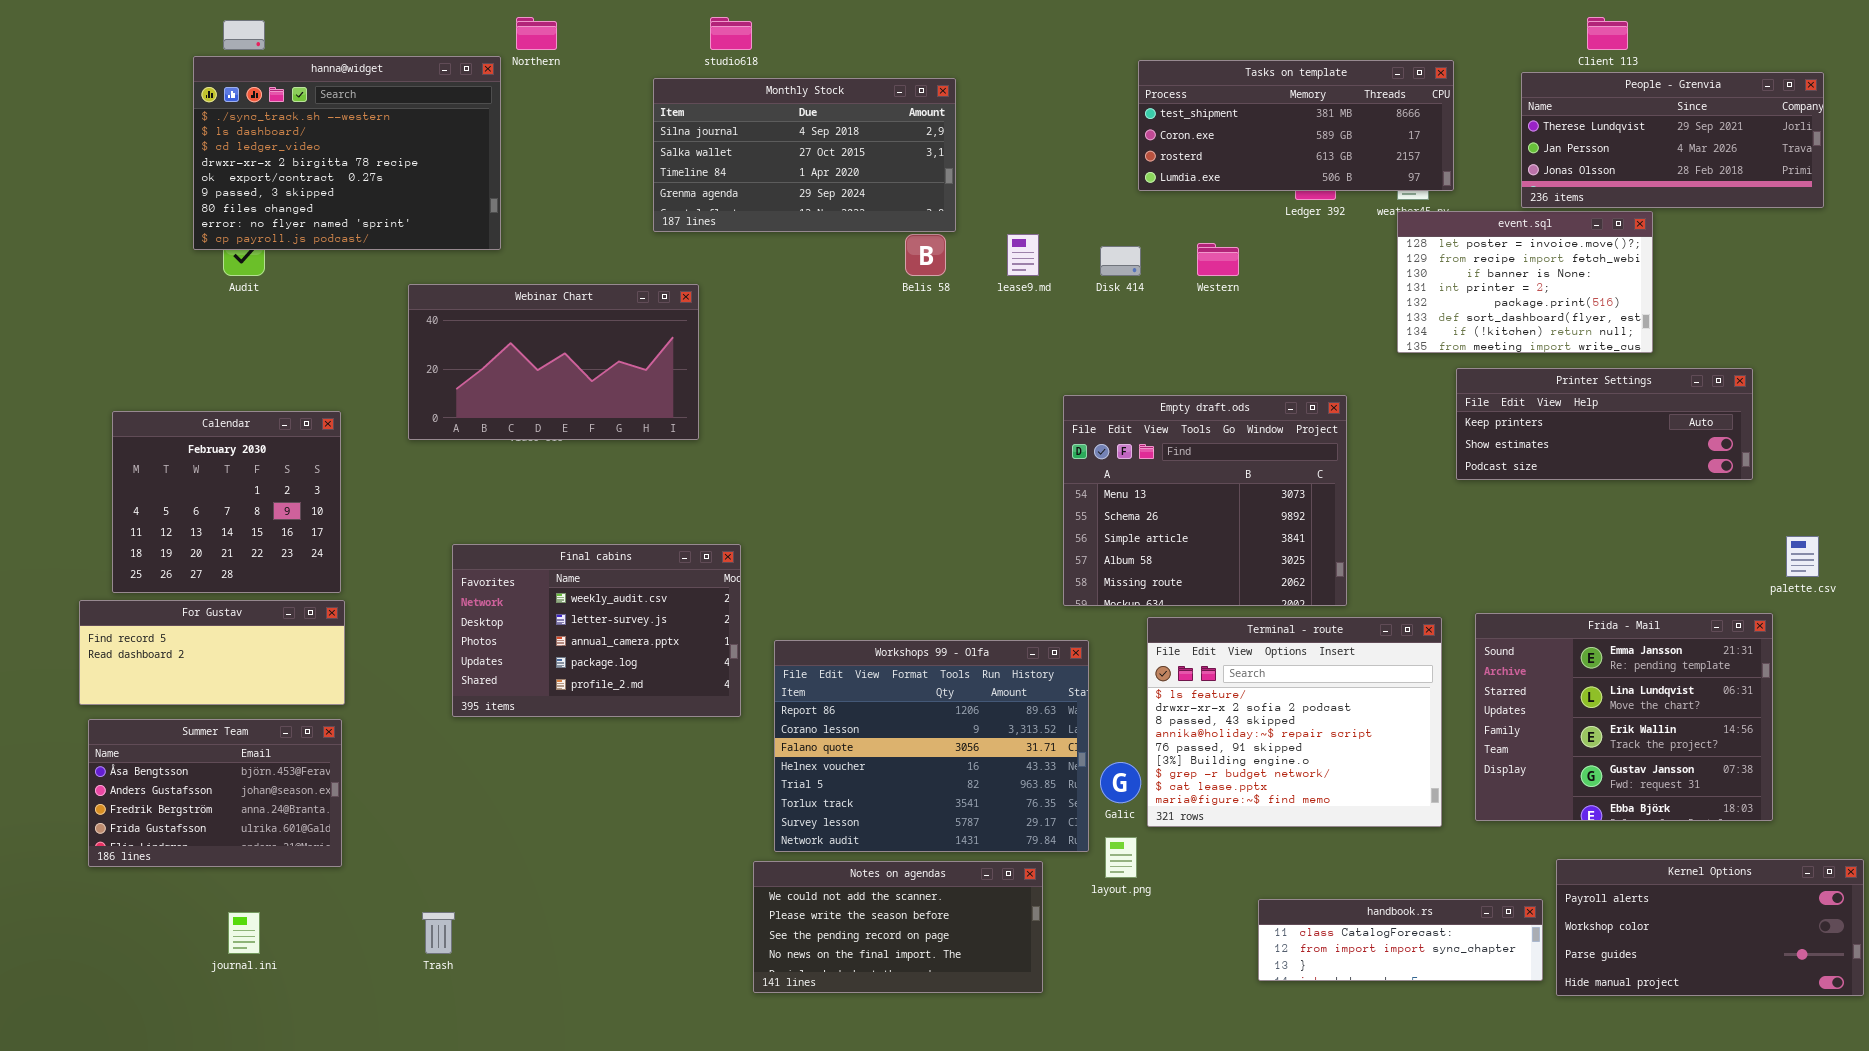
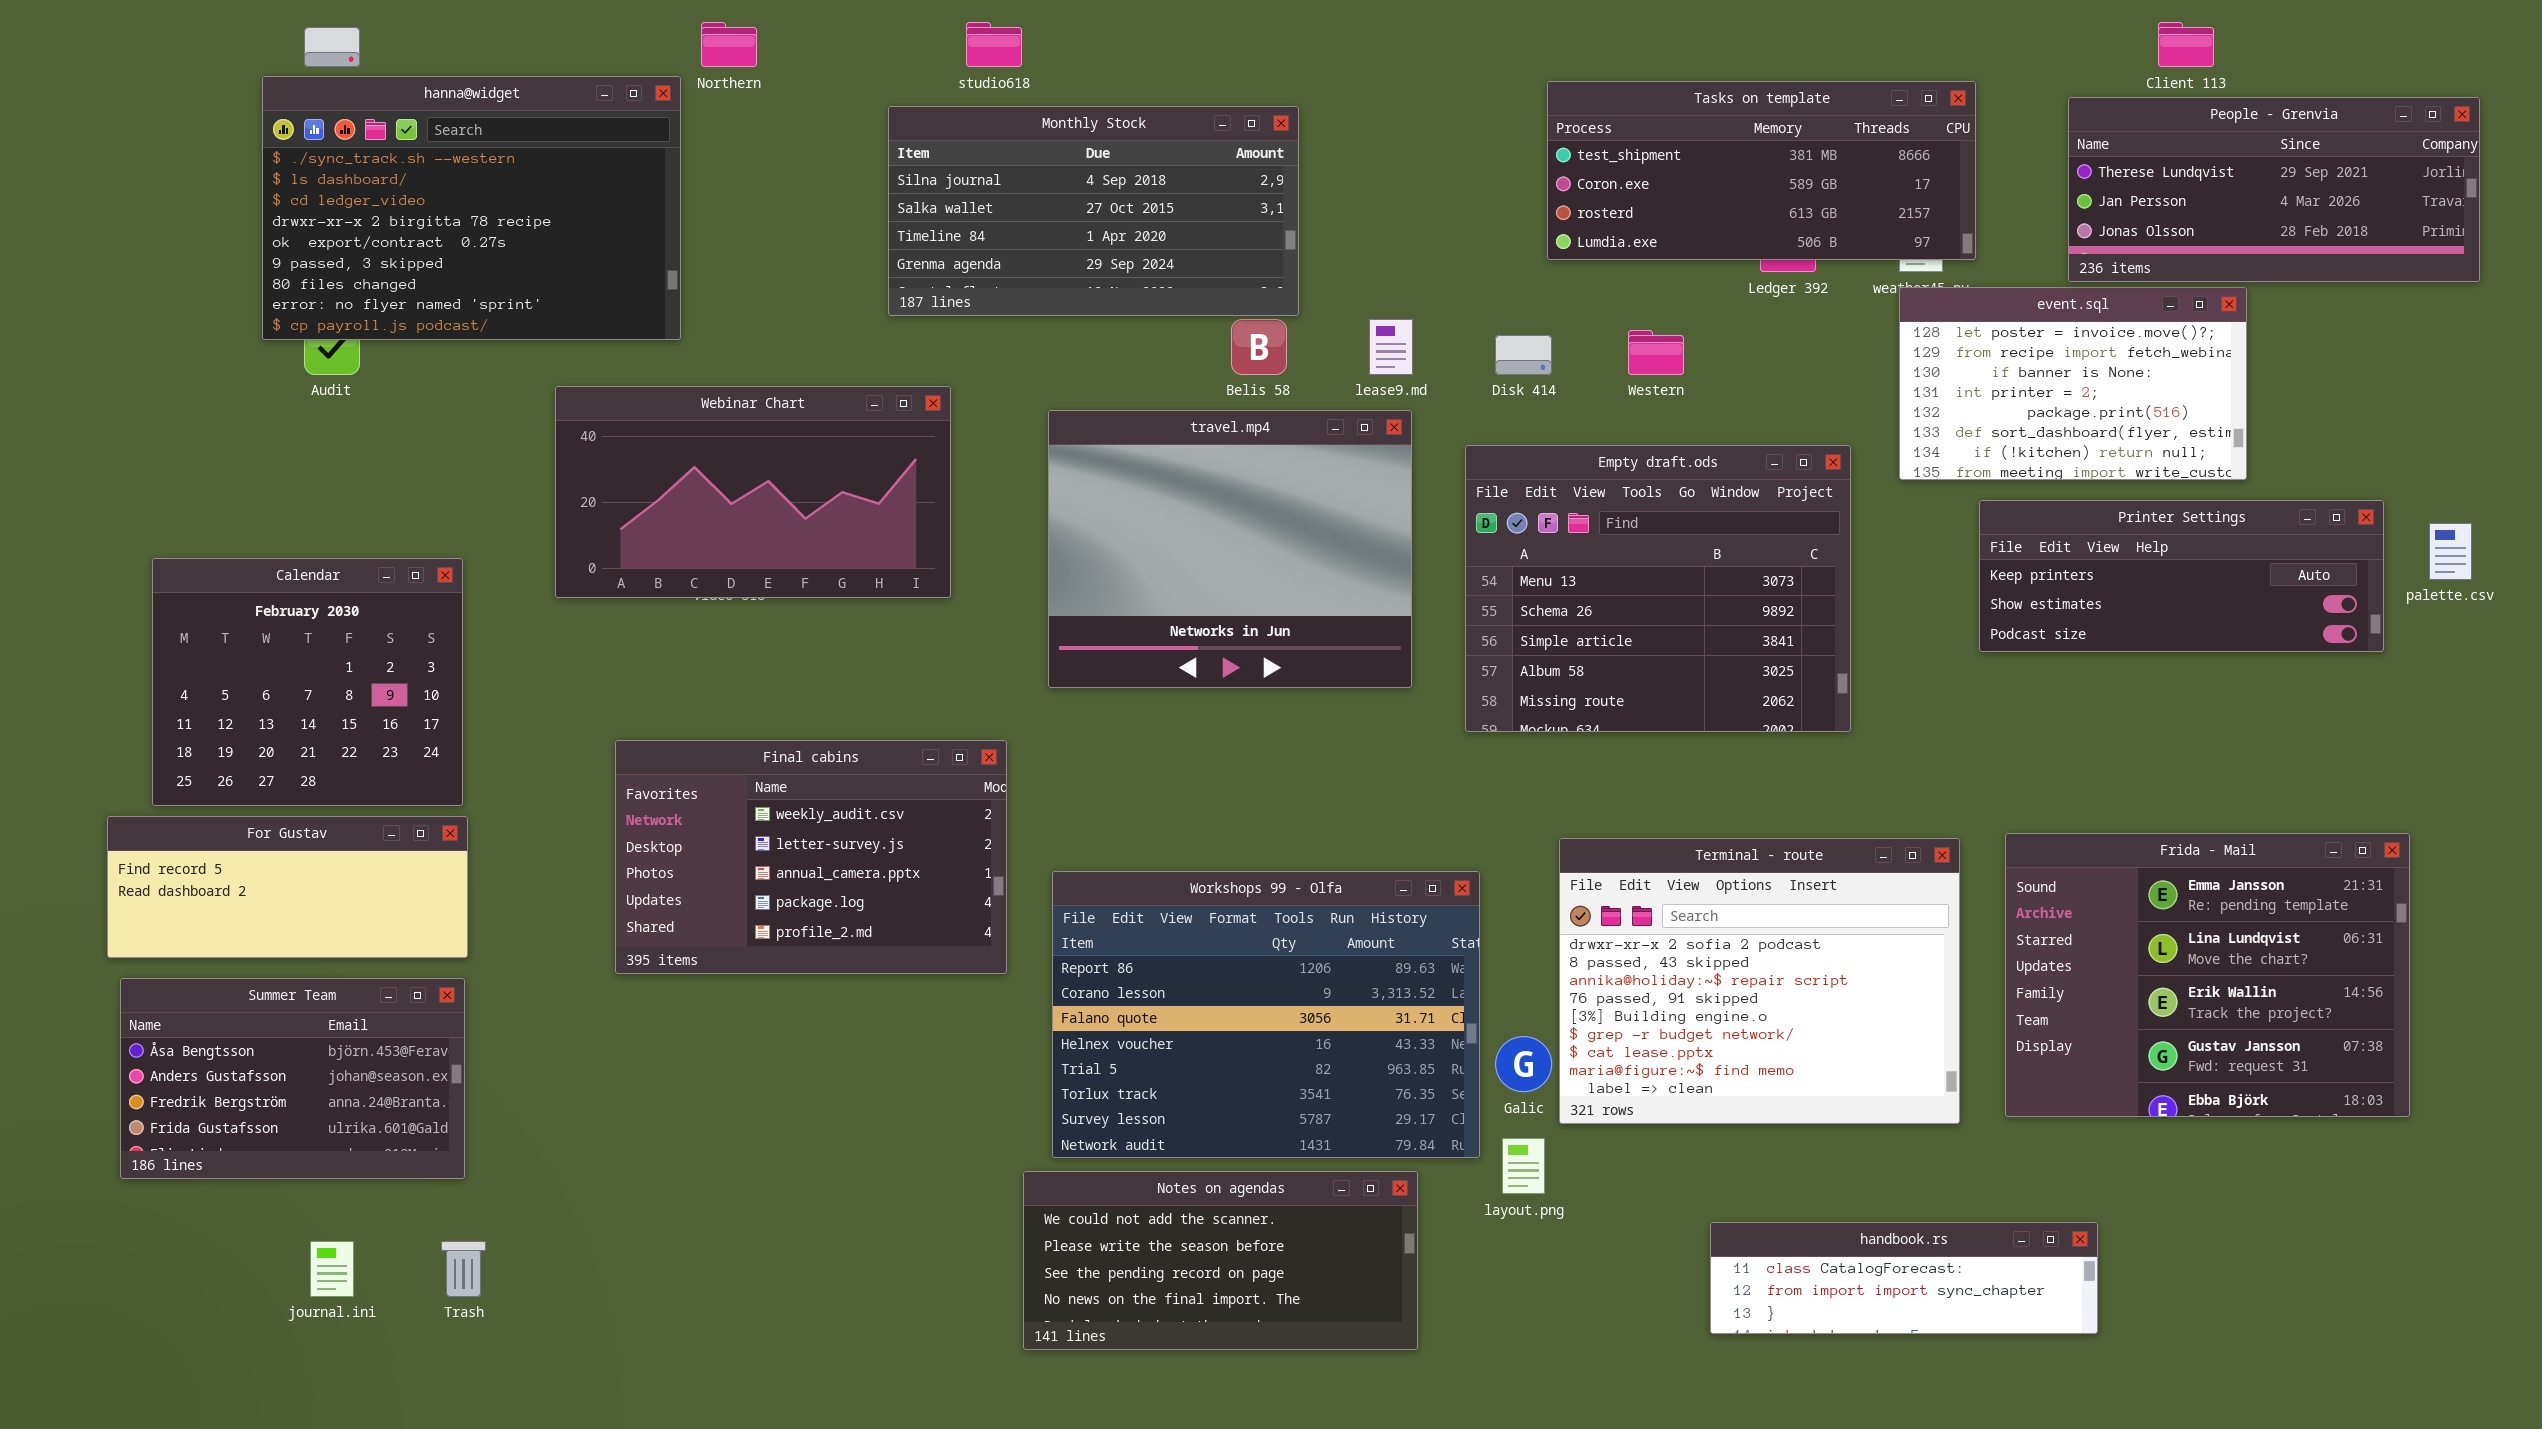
travel.mp4: none -> [1048,410,1412,688], opened
Empty draft.ods: [1063,395,1347,606] -> [1465,445,1851,732], moved
palette.csv: [1786,536,1819,577] -> [2429,523,2472,580], moved
Terminal - route: [1147,617,1442,827] -> [1559,838,1960,1124], scrolled down 1 row
Kernel Options: [1556,859,1864,996] -> none, closed
Trash: [422,912,455,954] -> [441,1241,486,1297], moved

